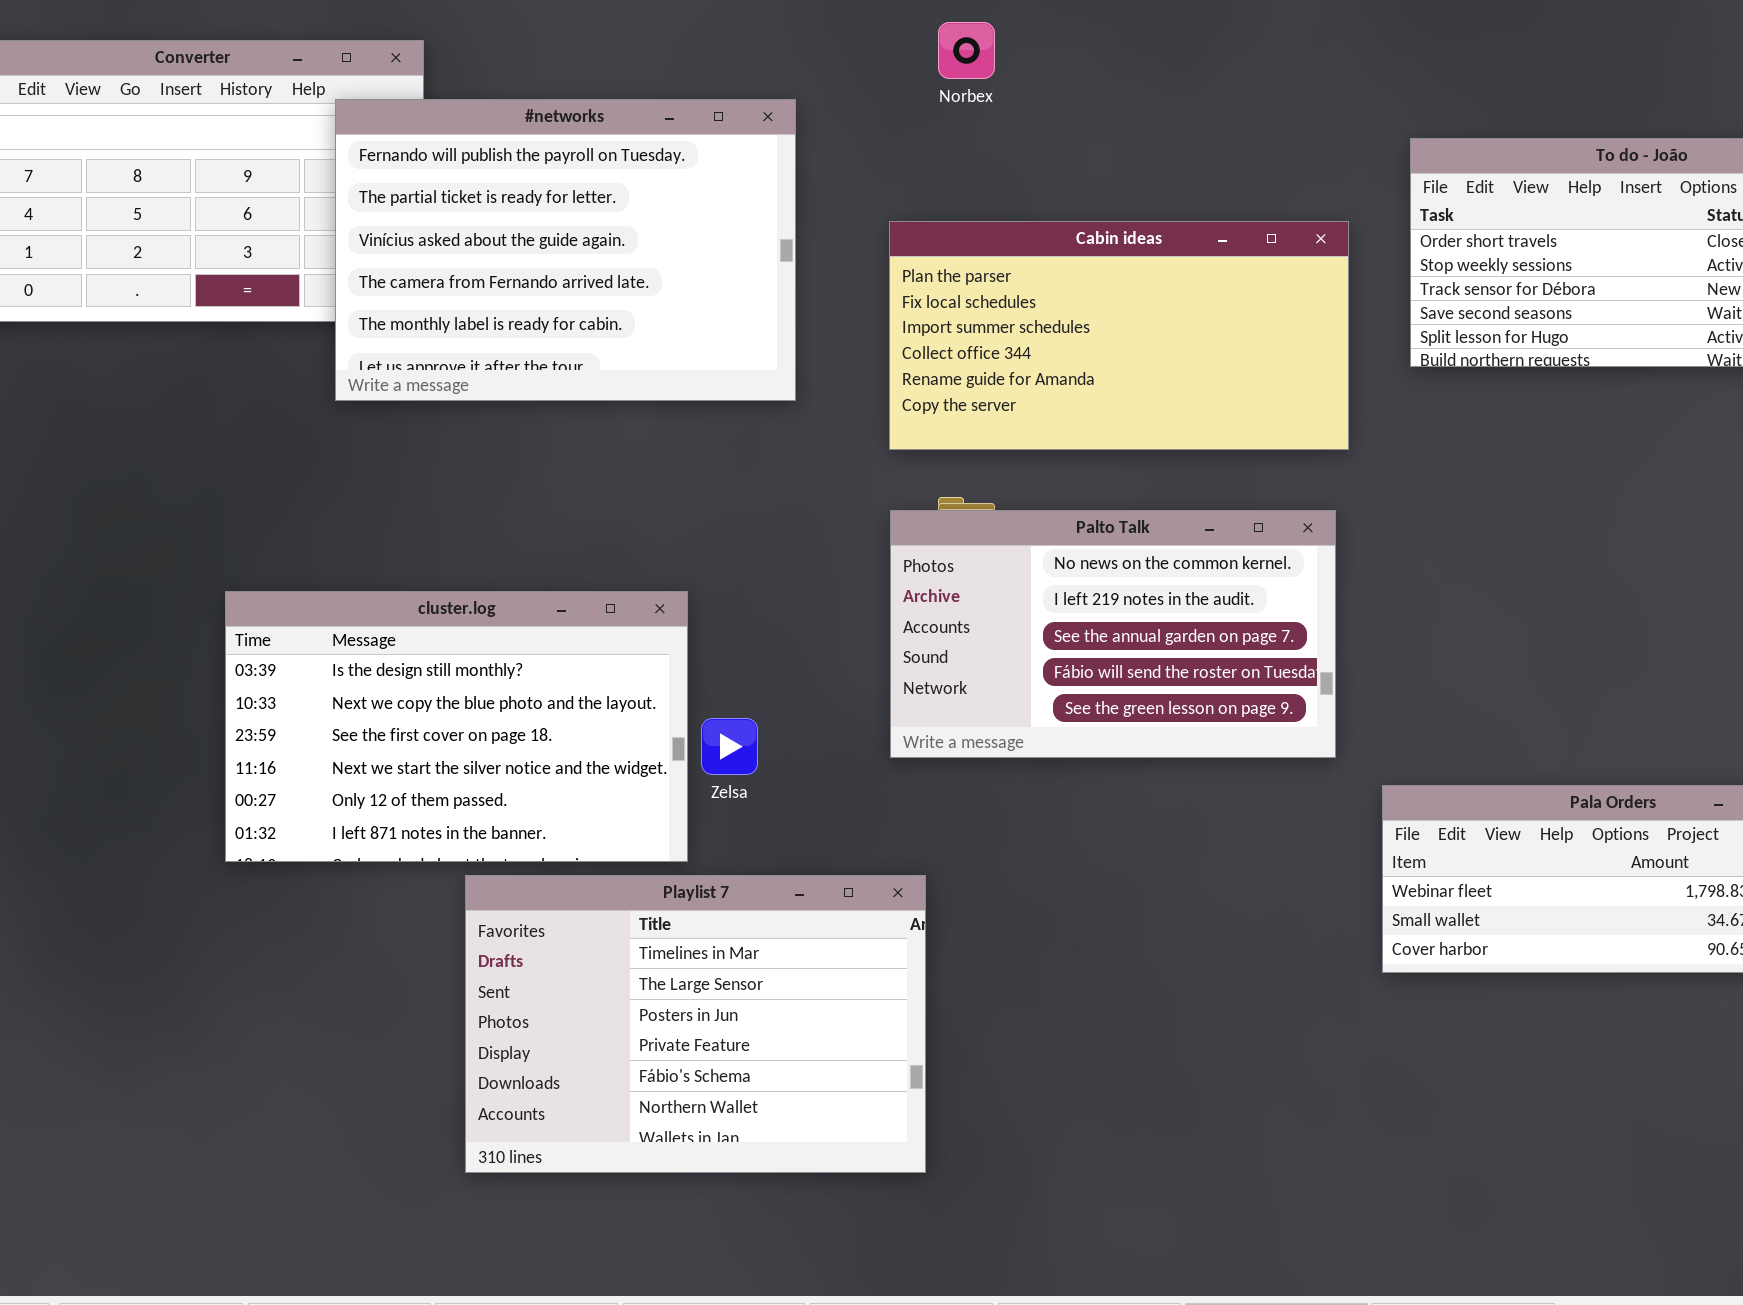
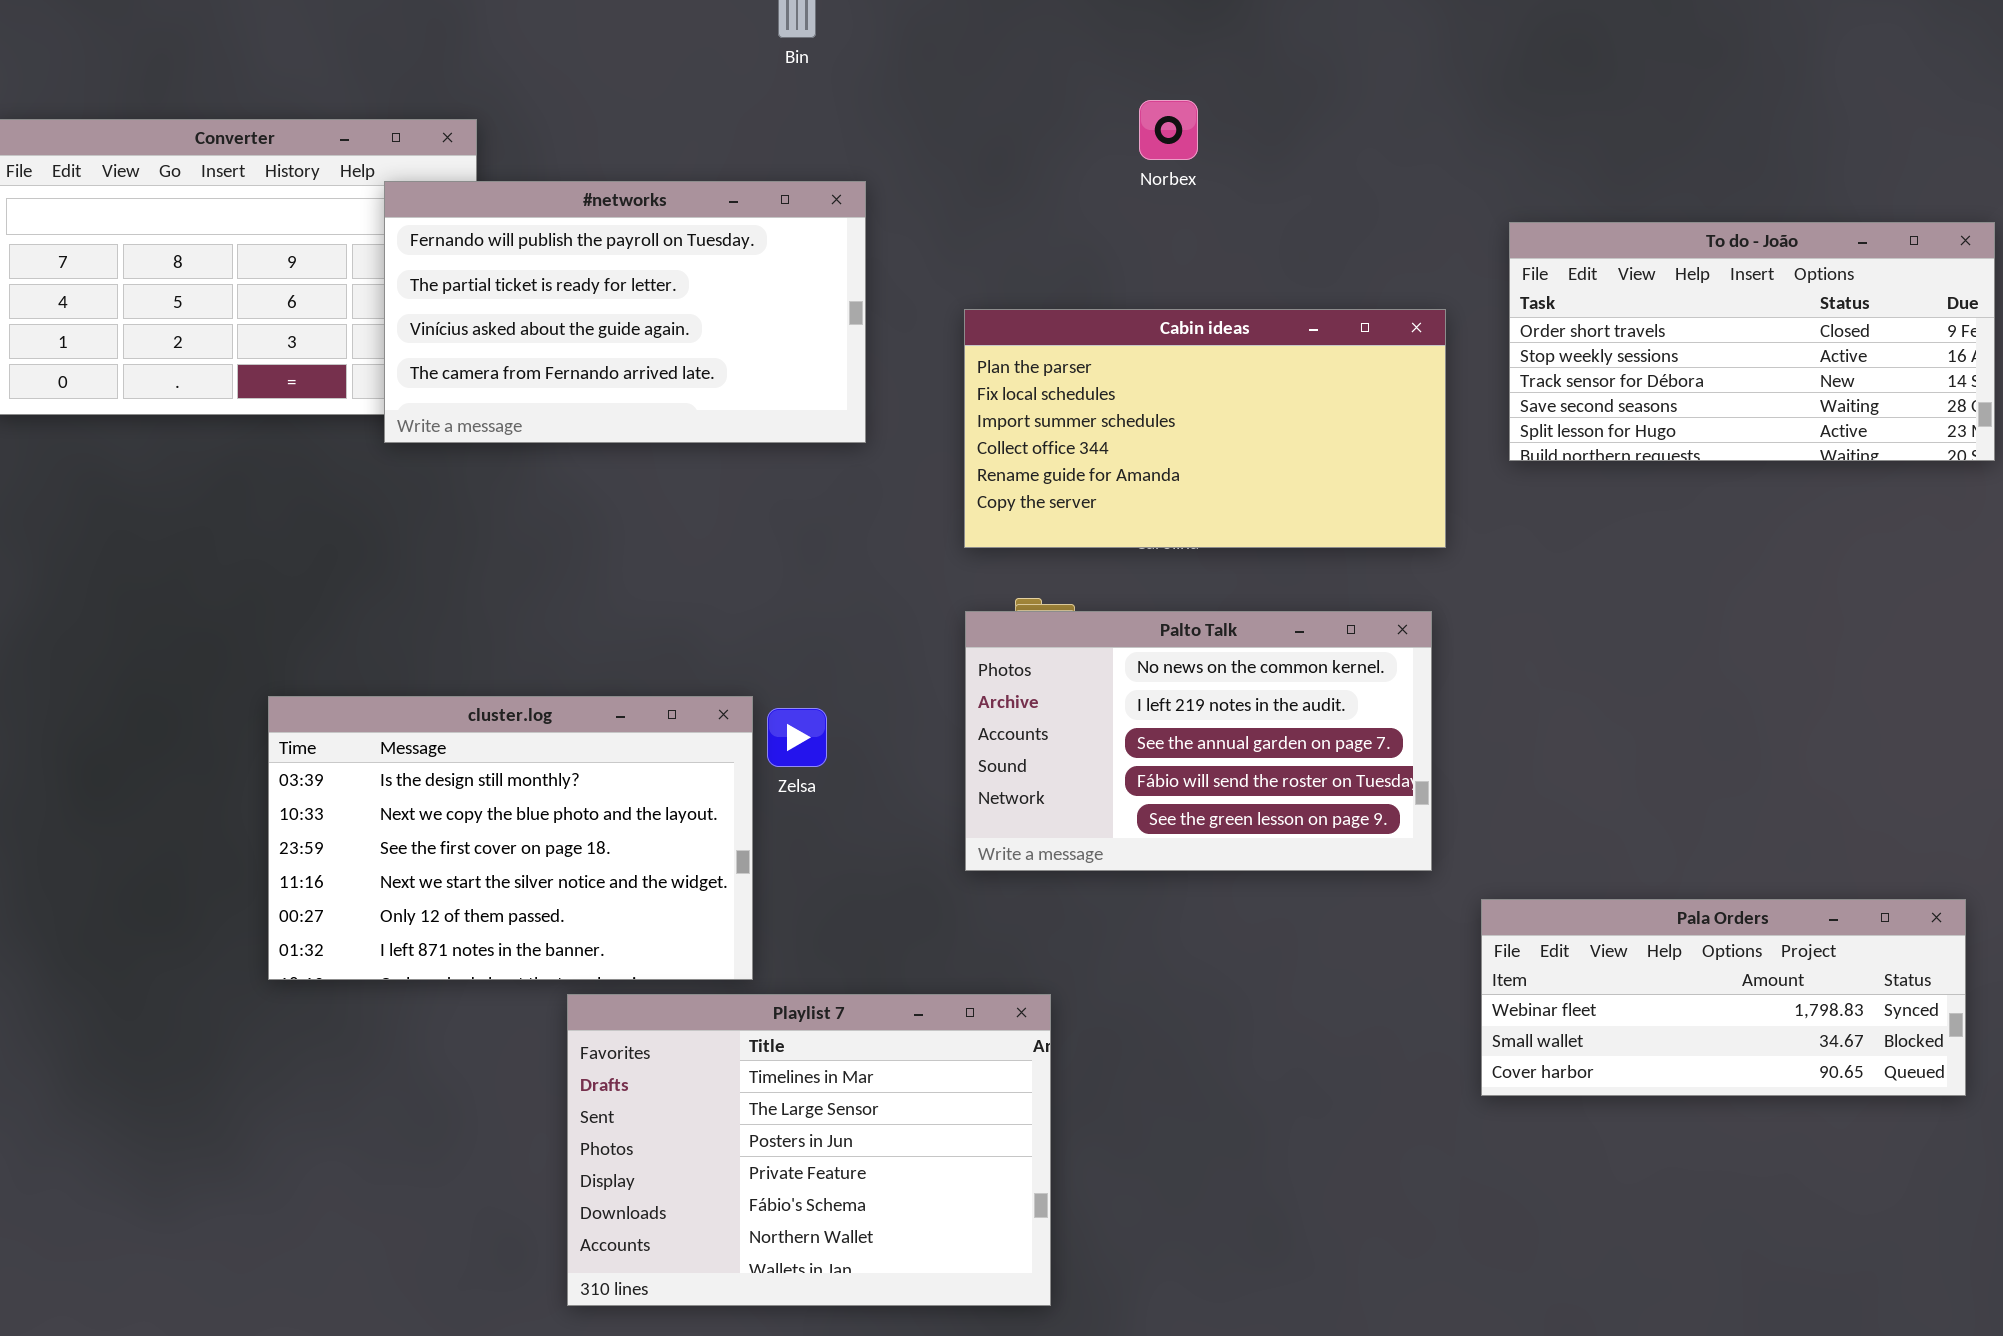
Norbex: [938,22,995,79] -> [1139,100,1198,160], moved
#networks: [335,99,796,401] -> [384,181,866,443], resized
Zelsa: [701,718,758,775] -> [767,708,827,767], moved
Playlist 7: [465,875,926,1173] -> [567,994,1051,1306], moved

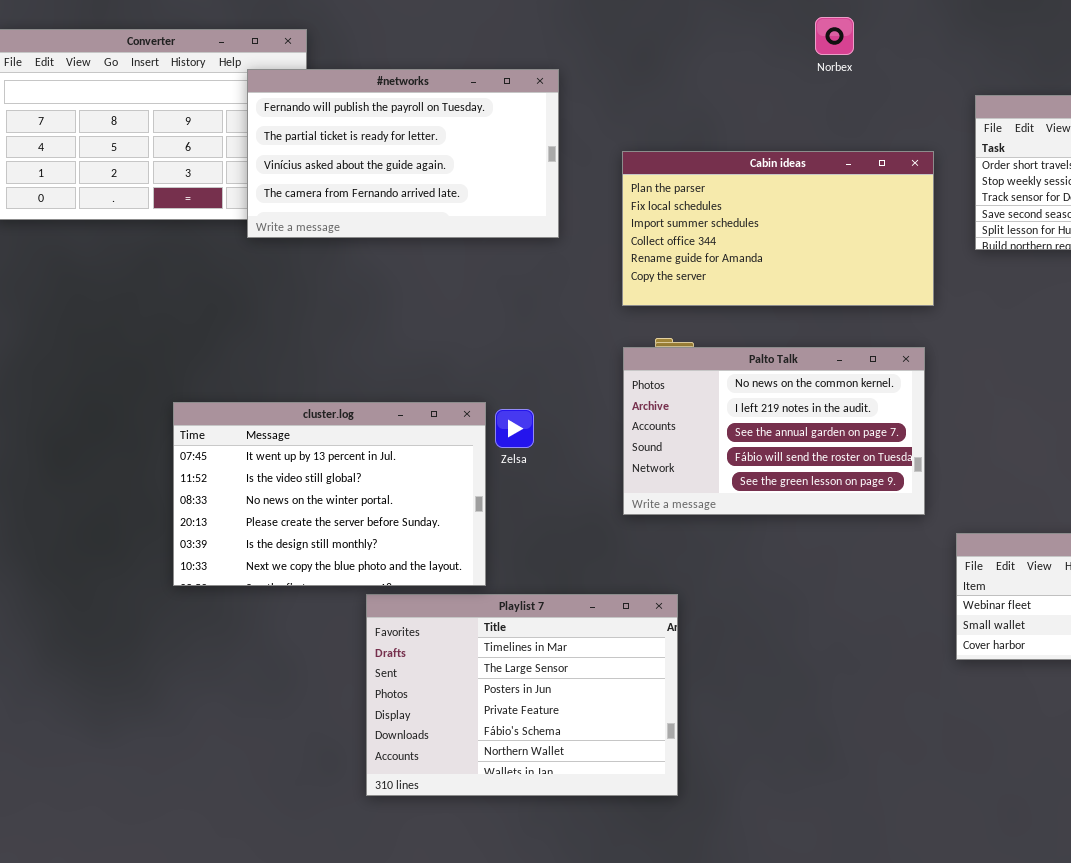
Norbex: [1139,100,1198,160] -> [815,17,854,55], moved
cluster.log: [268,696,753,980] -> [173,402,486,586], scrolled up 4 rows

